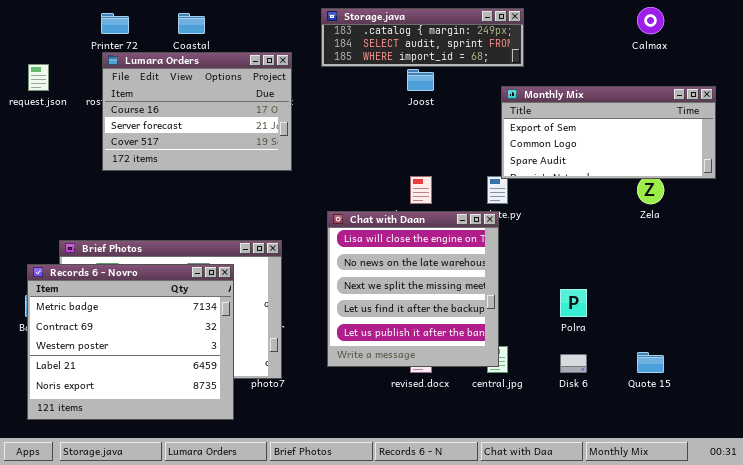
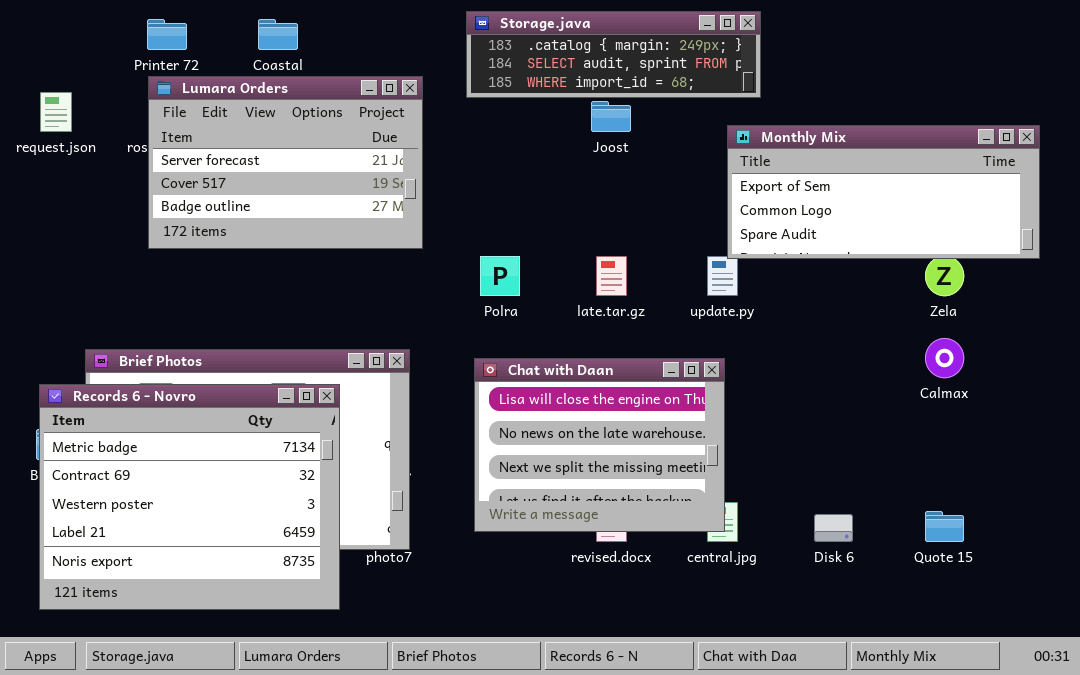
Calmax: [637,7,664,34] -> [925,338,964,378], moved
Lumara Orders: [102,52,292,171] -> [148,76,423,249], scrolled down 1 row
Chat with Daan: [327,211,499,367] -> [474,358,725,532], resized
Polra: [560,289,587,317] -> [480,256,520,296], moved

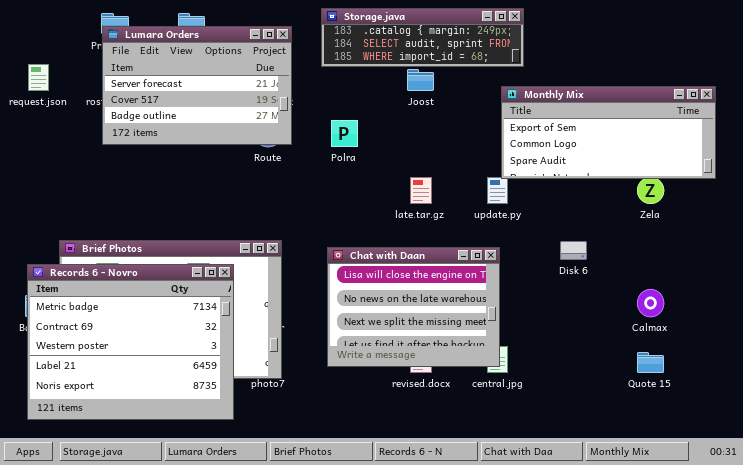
Lumara Orders: [148,76,423,249] -> [102,26,292,145], moved
Polra: [480,256,520,296] -> [331,120,358,147], moved
Calmax: [925,338,964,378] -> [637,289,664,317], moved
Disk 6: [814,514,853,542] -> [560,241,587,260], moved

